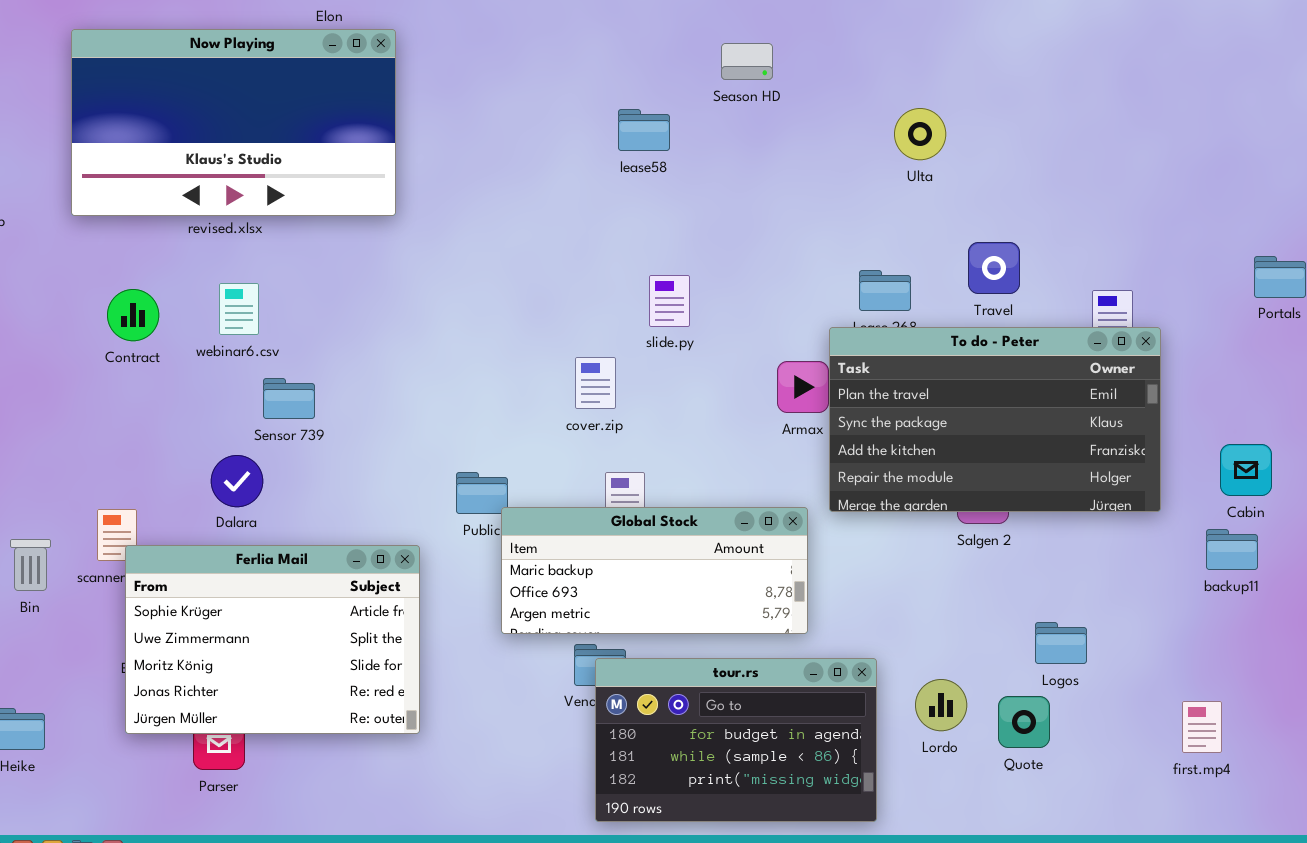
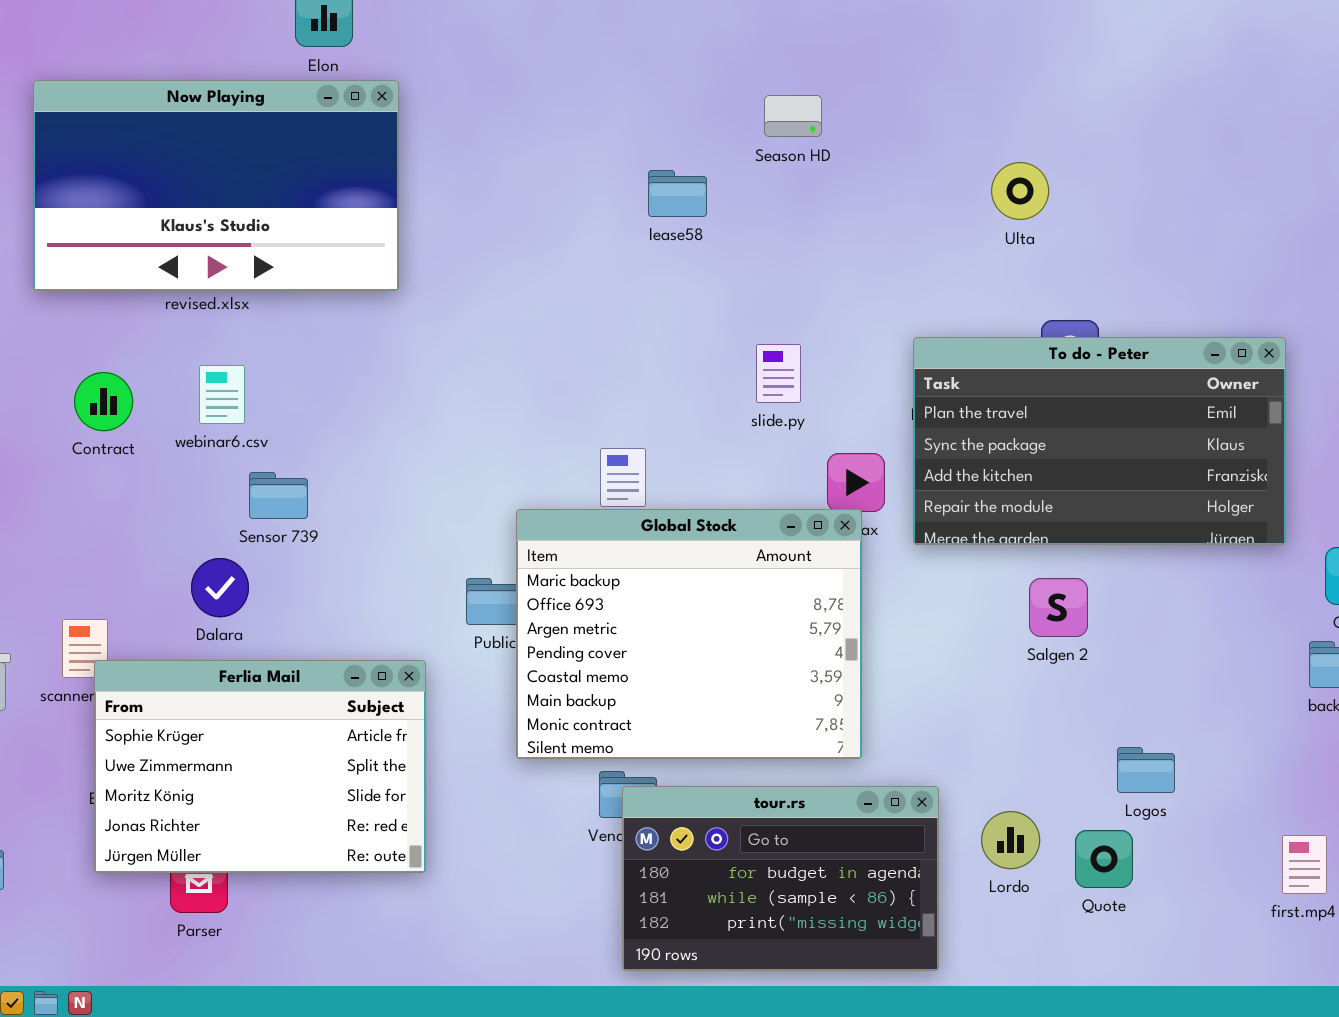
Ulta: [894,108,946,160] -> [991,162,1049,220], moved
slide.py: [649,275,690,327] -> [756,344,801,403], moved
To do - Peter: [829,327,1161,512] -> [913,337,1286,545], moved
Global Stock: [501,507,808,634] -> [516,509,862,759], resized

